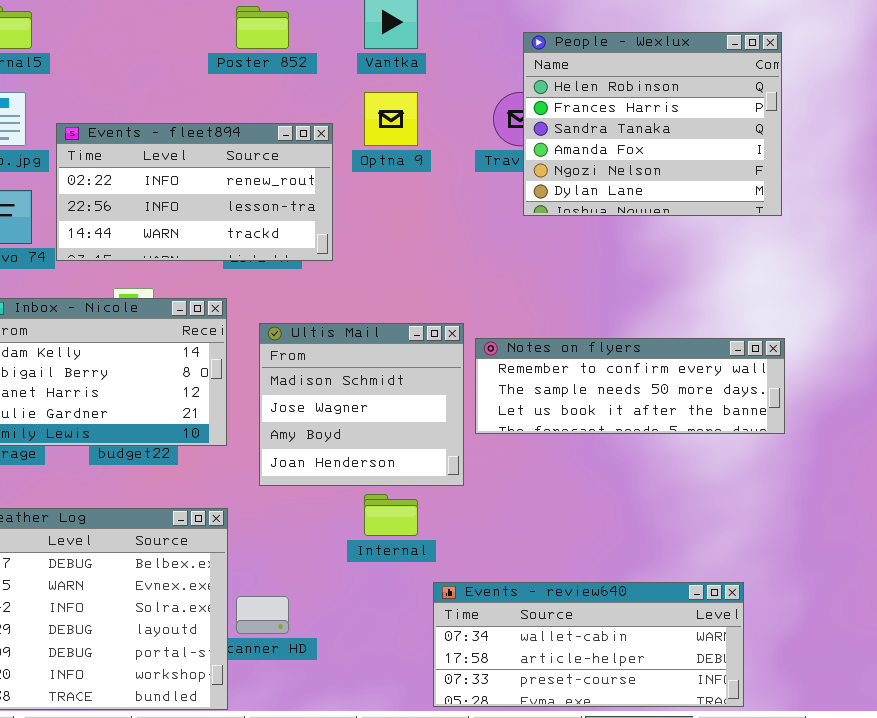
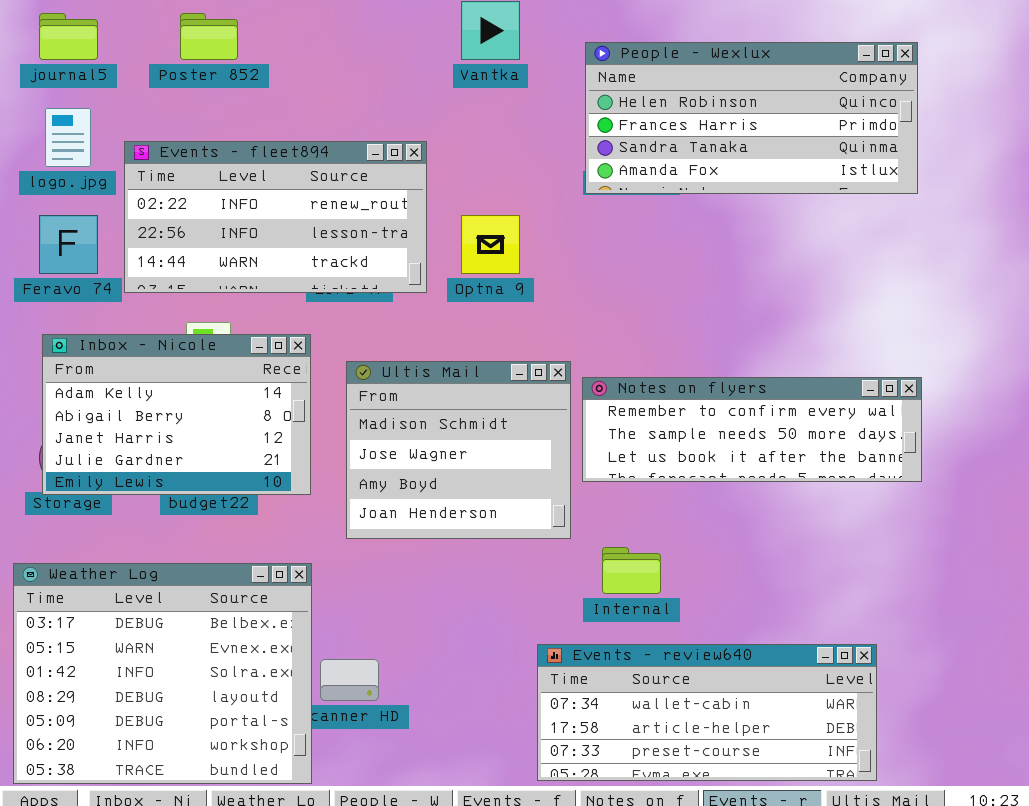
Poster 852: [236,6,289,49] -> [180,13,238,60], moved
People - Wexlux: [523,32,782,216] -> [585,42,918,194], resized
Optna 9: [364,92,418,146] -> [461,215,520,274], moved
Internal: [364,494,418,536] -> [602,547,661,594], moved

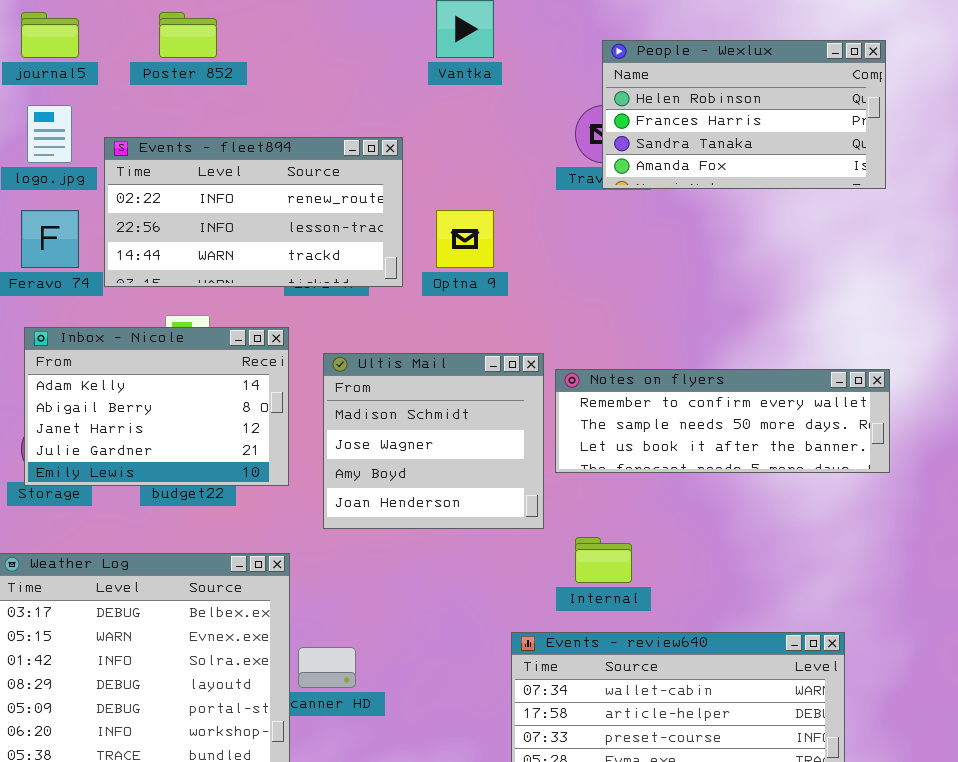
People - Wexlux: [585,42,918,194] -> [602,40,886,189], resized

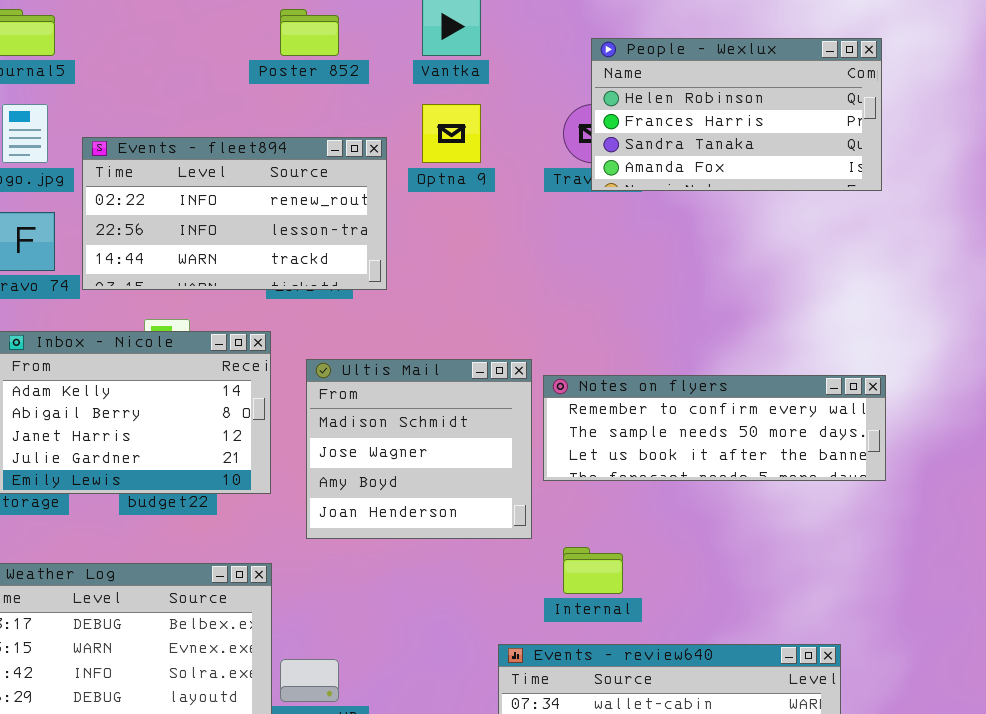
Poster 852: [159,12,217,58] -> [280,9,339,56], moved
Optna 9: [436,210,494,268] -> [422,104,481,163], moved

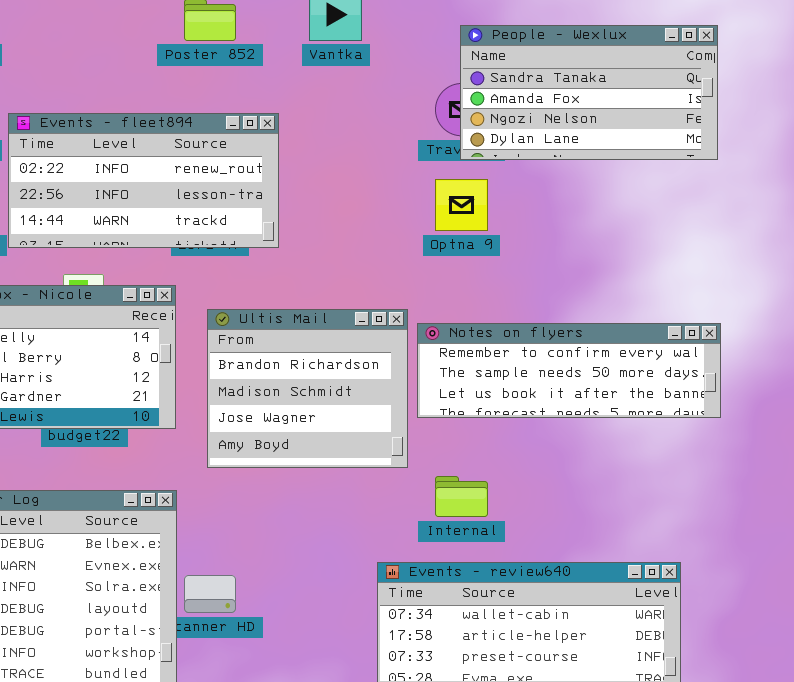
People - Wexlux: [591,38,882,191] -> [460,25,718,160], scrolled down 2 rows
Optna 9: [422,104,481,163] -> [435,179,488,231], moved
Ultis Mail: [306,359,532,539] -> [207,309,408,468], scrolled up 1 row

